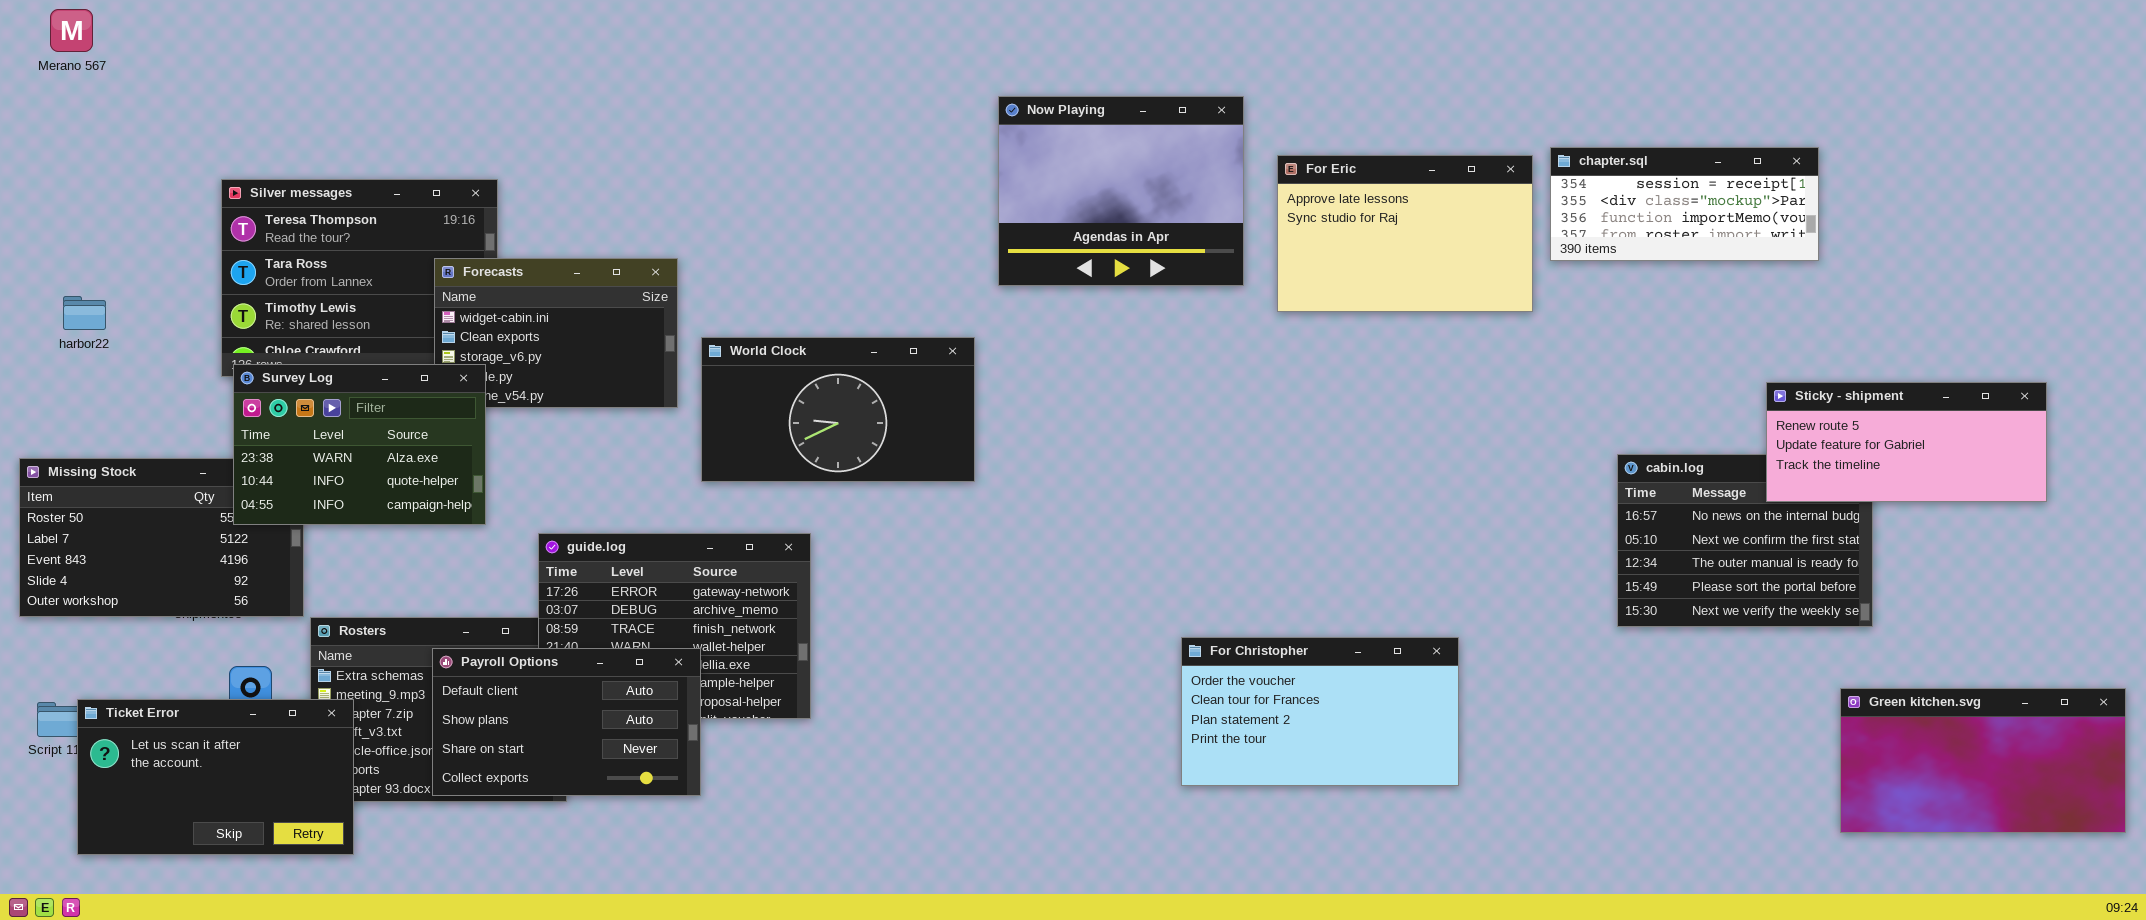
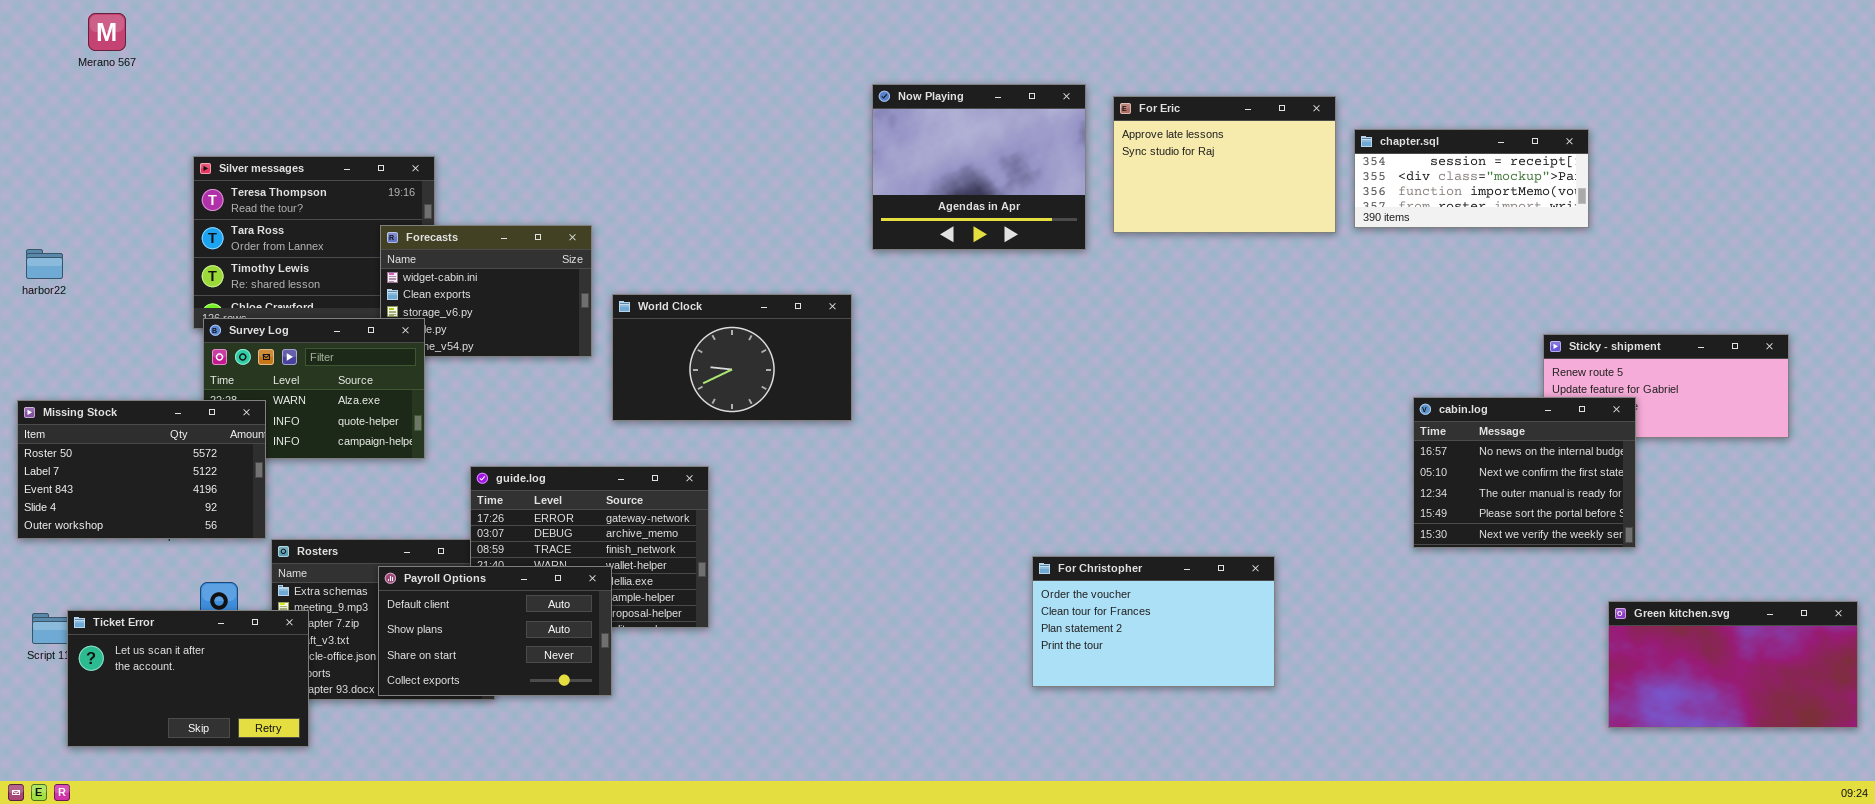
Merano 567: [50,9,93,52] -> [88,13,126,51], moved
For Eric: [1277,155,1533,312] -> [1113,96,1336,233], moved
harbor22: [63,296,106,330] -> [26,249,63,279], moved
cabin.log: [1617,454,1873,627] -> [1413,397,1636,548], raised
Missing Stock: [19,458,304,617] -> [17,400,266,539], raised

